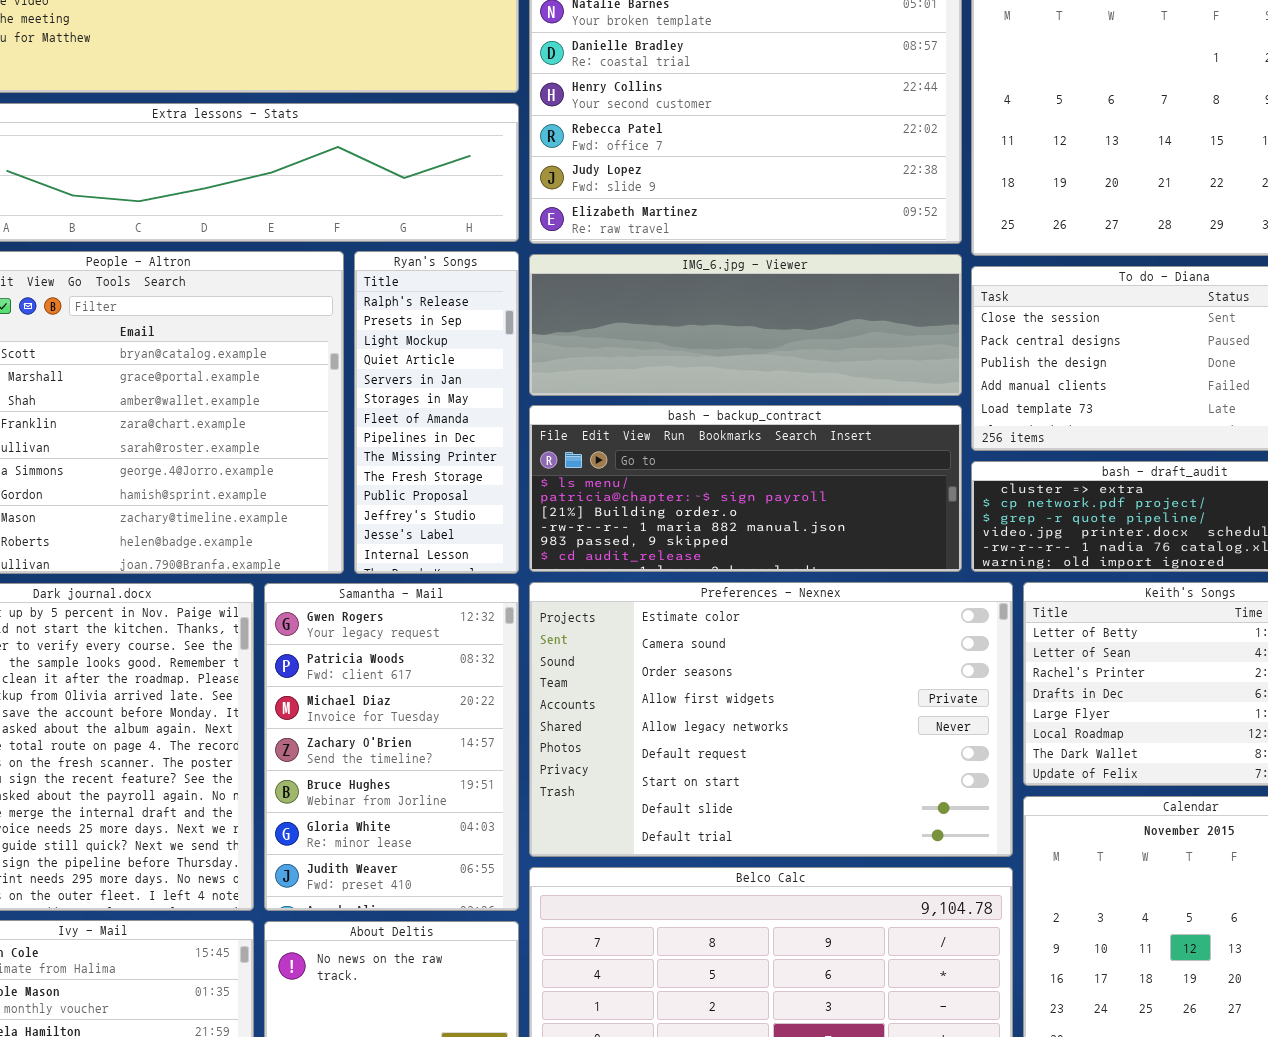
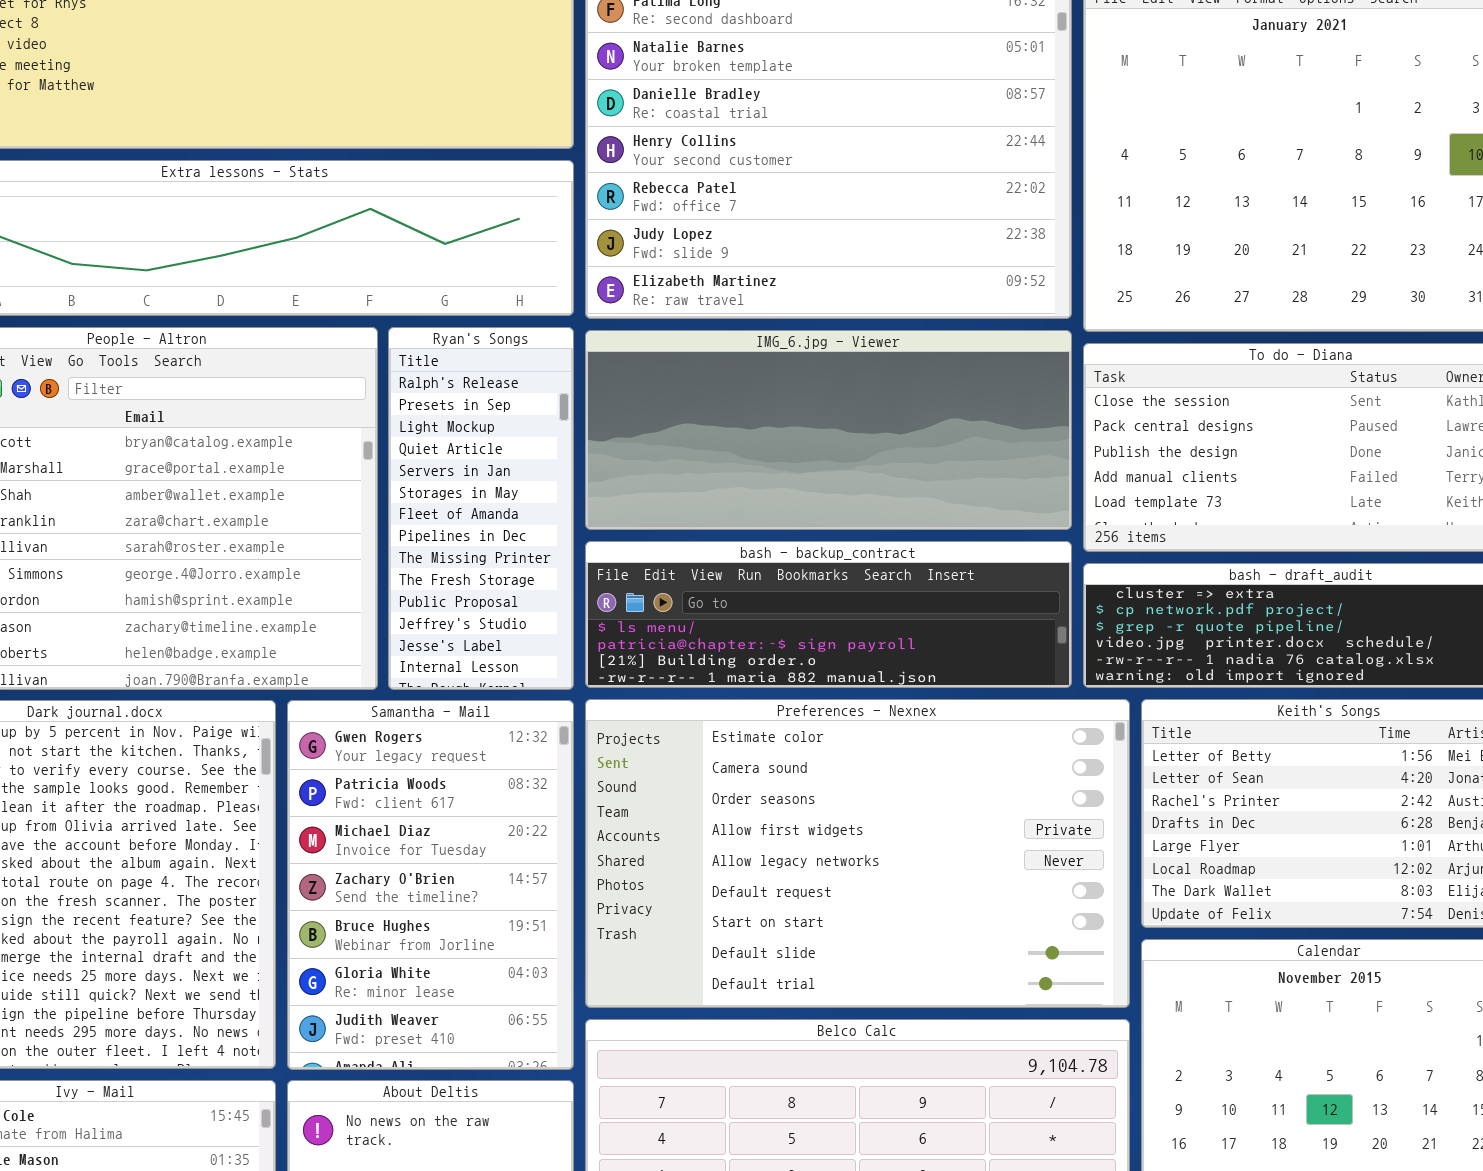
IMG_6.jpg - Viewer: [529,254,962,396] -> [585,330,1072,530], resized
bash - backup_contract: [529,405,962,572] -> [585,541,1072,688], resized

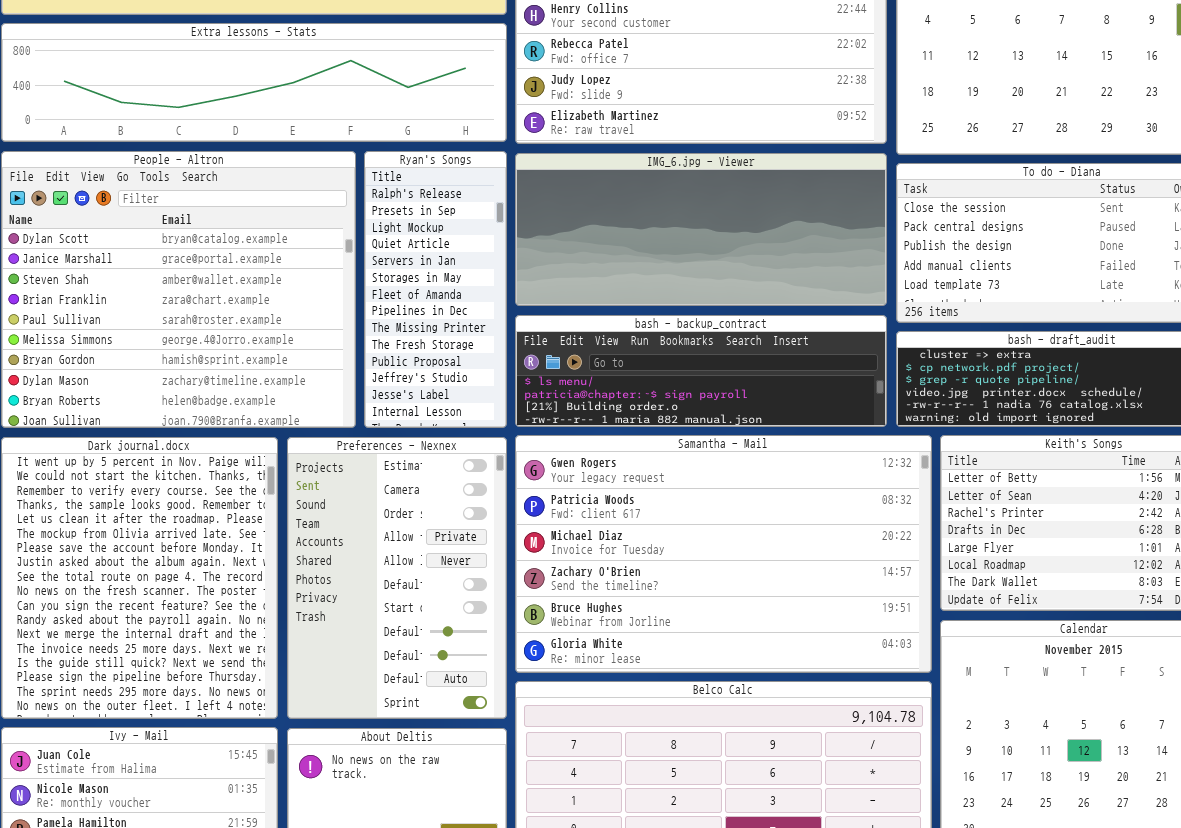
Preferences - Nexnex: [585,699,1130,1008] -> [287,437,507,719], moved, resized
Samantha - Mail: [287,700,574,1070] -> [515,435,932,673], moved, resized

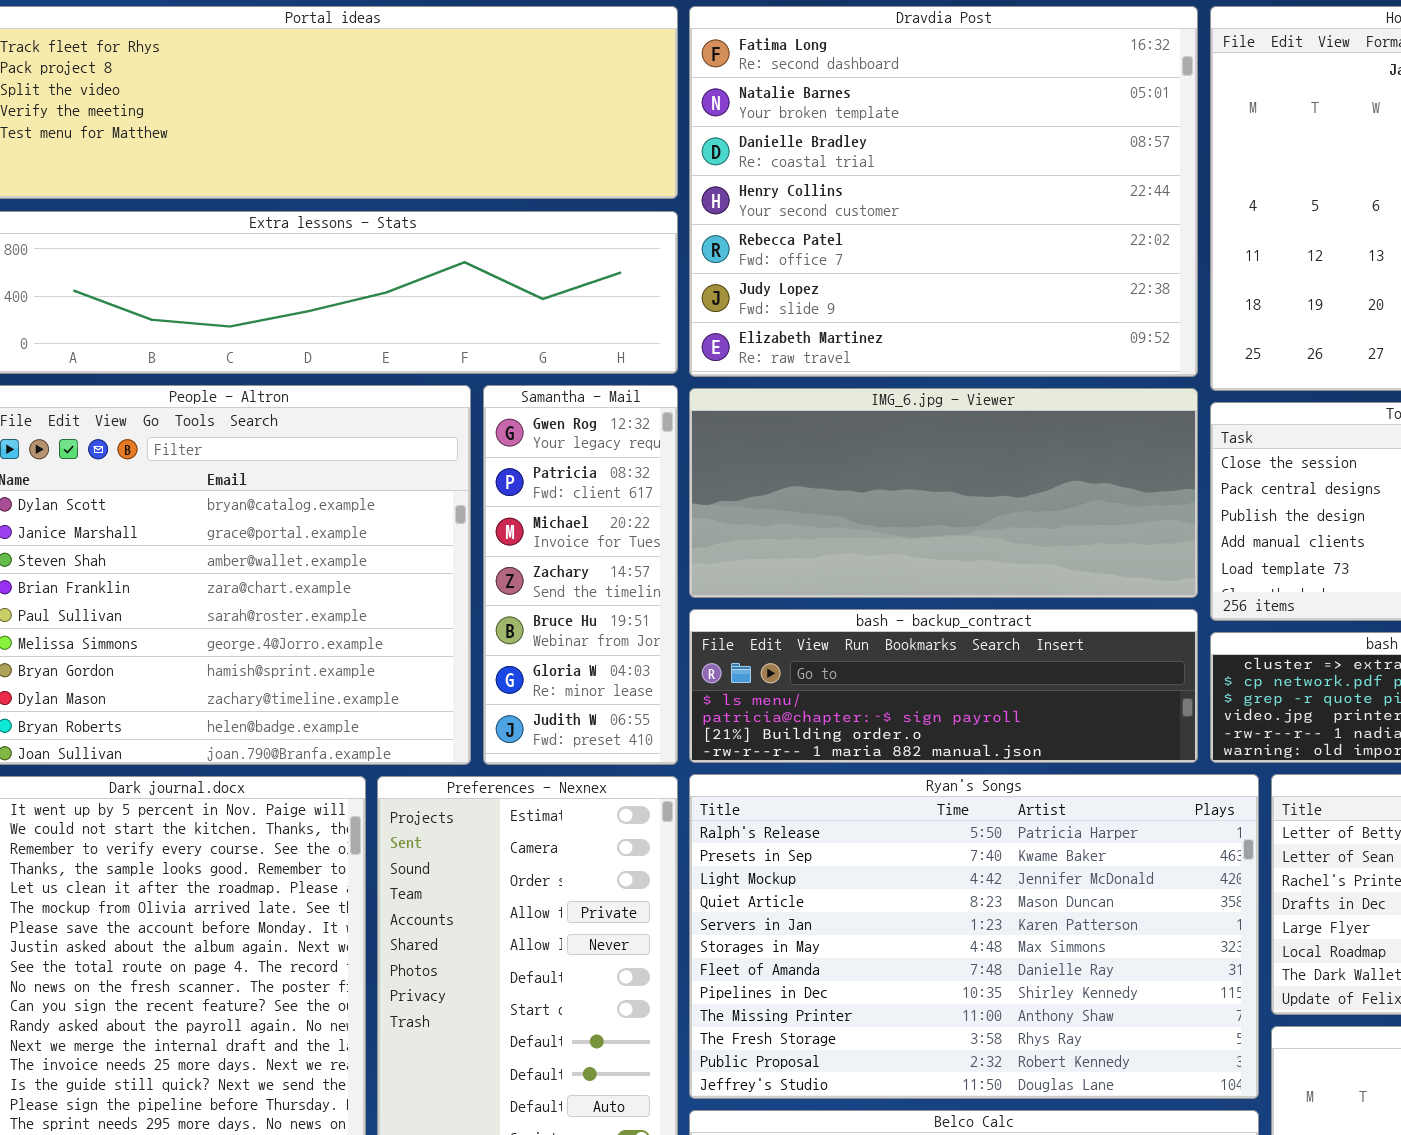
Ryan's Songs: [364,151,507,428] -> [689,774,1259,1099], moved, resized
Samantha - Mail: [515,435,932,673] -> [483,385,678,765], moved, resized

